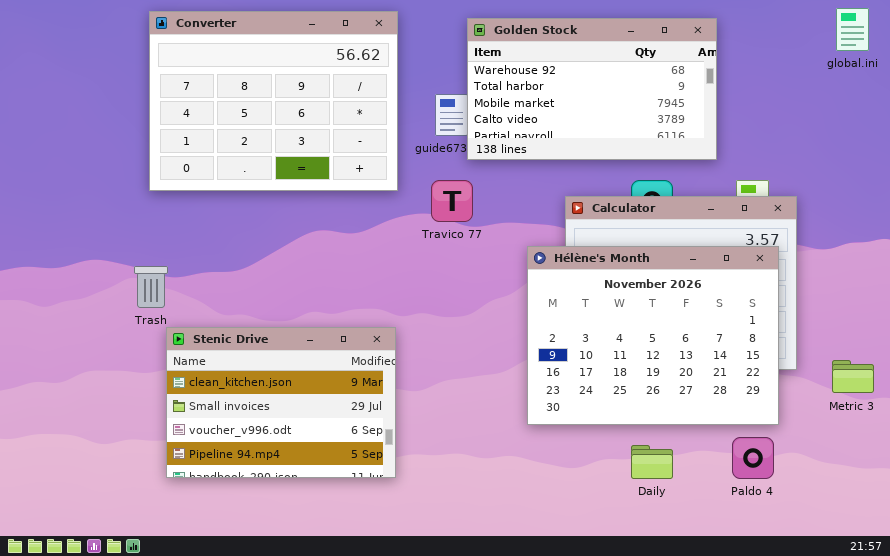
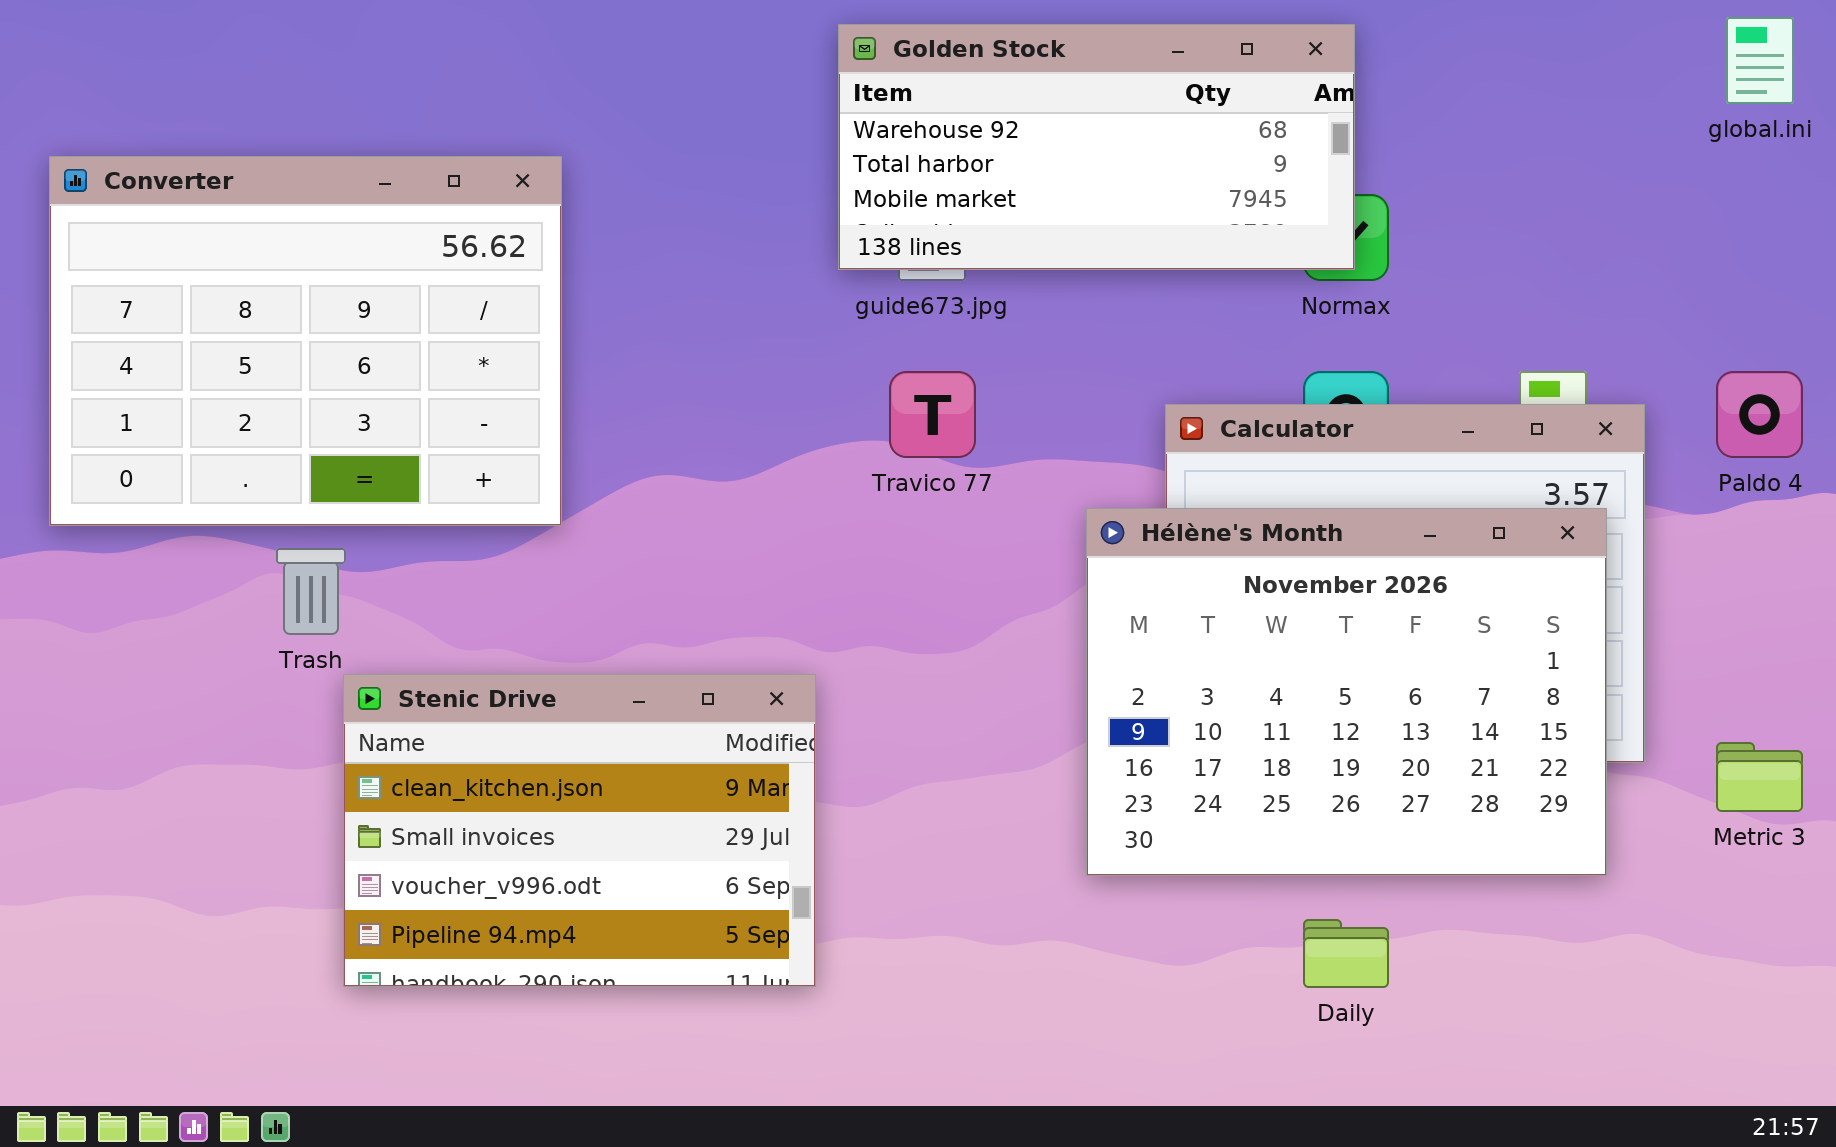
Converter: [149,11,398,191] -> [49,156,562,526], moved
Golden Stock: [467,18,717,160] -> [838,24,1355,270], moved, resized
Paldo 4: [732,437,774,479] -> [1716,371,1803,458], moved

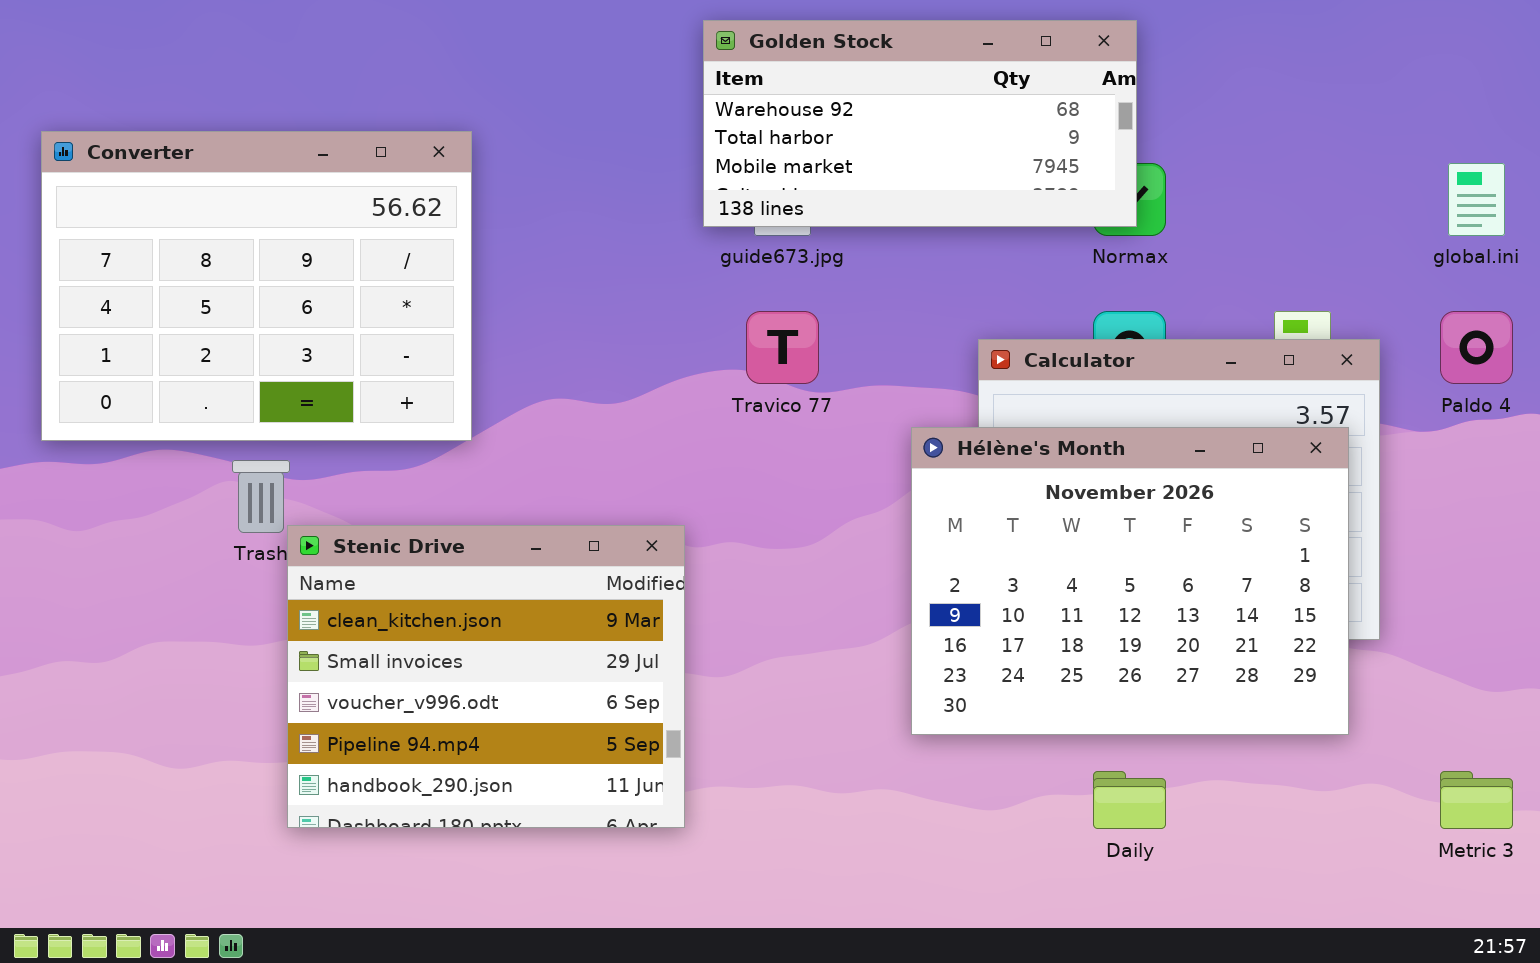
global.ini: [1726,17,1794,104] -> [1448,163,1505,236], moved
Stenic Drive: [343,674,816,987] -> [287,525,685,828], resized
Metric 3: [1716,742,1803,812] -> [1440,771,1513,829], moved

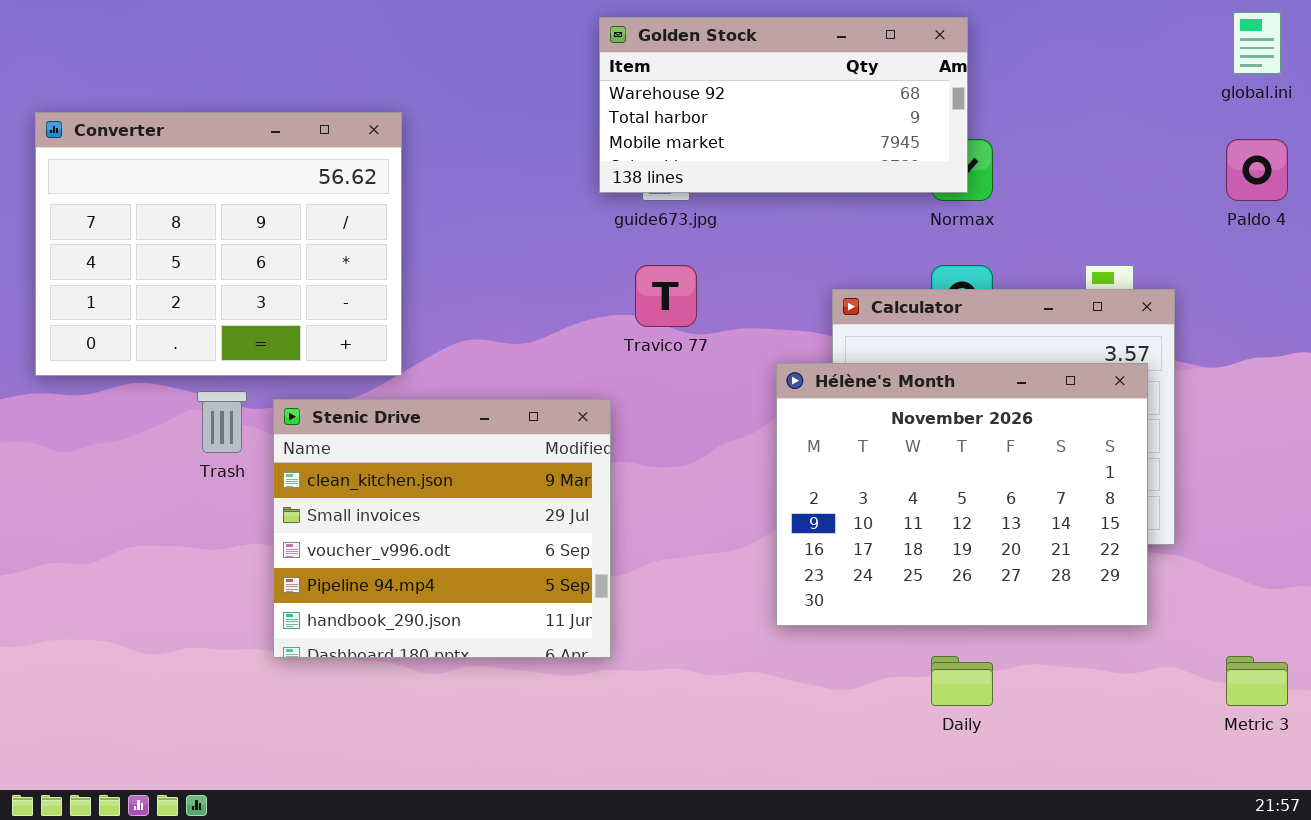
global.ini: [1448,163,1505,236] -> [1233,12,1281,74], moved
Paldo 4: [1440,311,1513,384] -> [1226,139,1288,201], moved
Stenic Drive: [287,525,685,828] -> [273,399,611,658], moved

